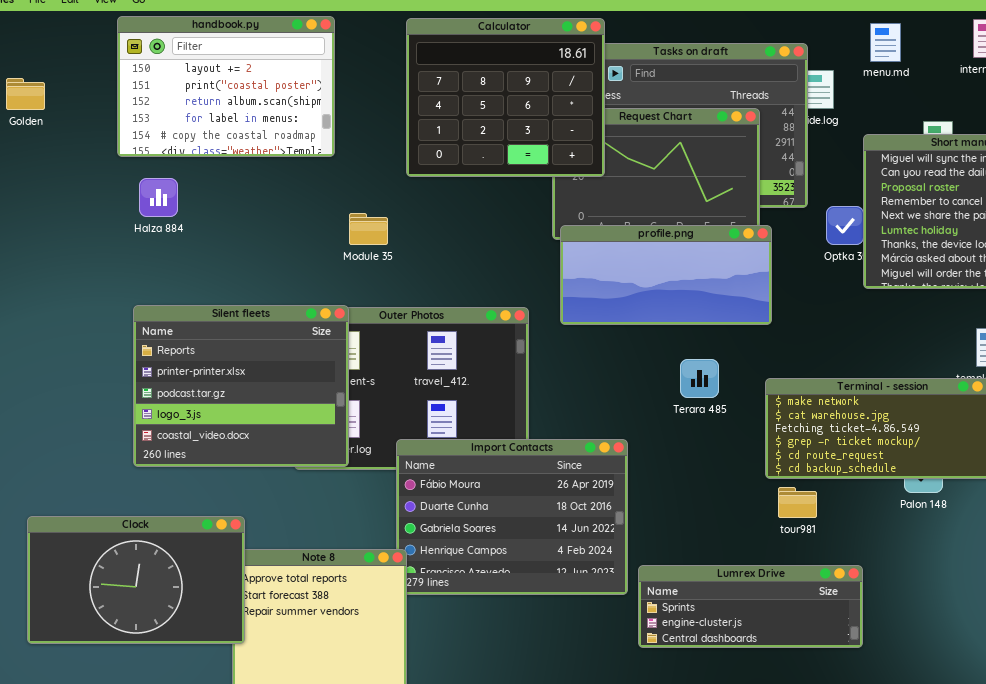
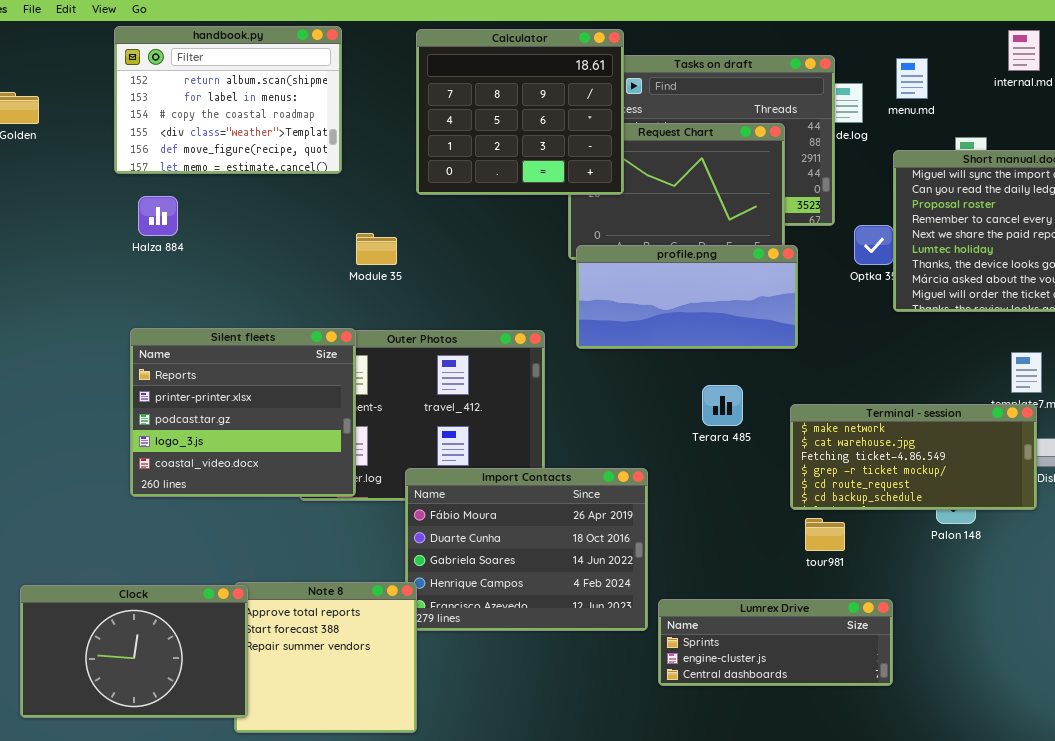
handbook.py: [117,16,335,157] -> [114,26,342,174], scrolled down 2 rows
menu.md: [870,23,901,62] -> [896,58,928,99], moved
Clock: [27,516,245,644] -> [20,585,248,718], moved

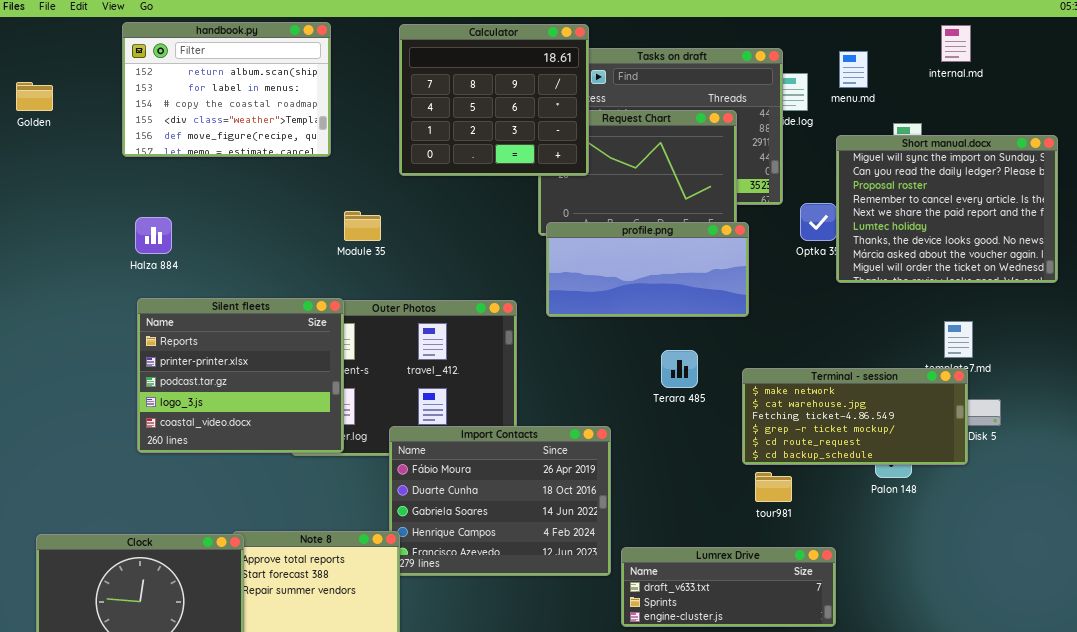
Halza 884: [138,196,178,236] -> [135,217,172,254], moved
Lumrex Drive: [658,599,893,686] -> [621,547,836,627], scrolled up 1 row

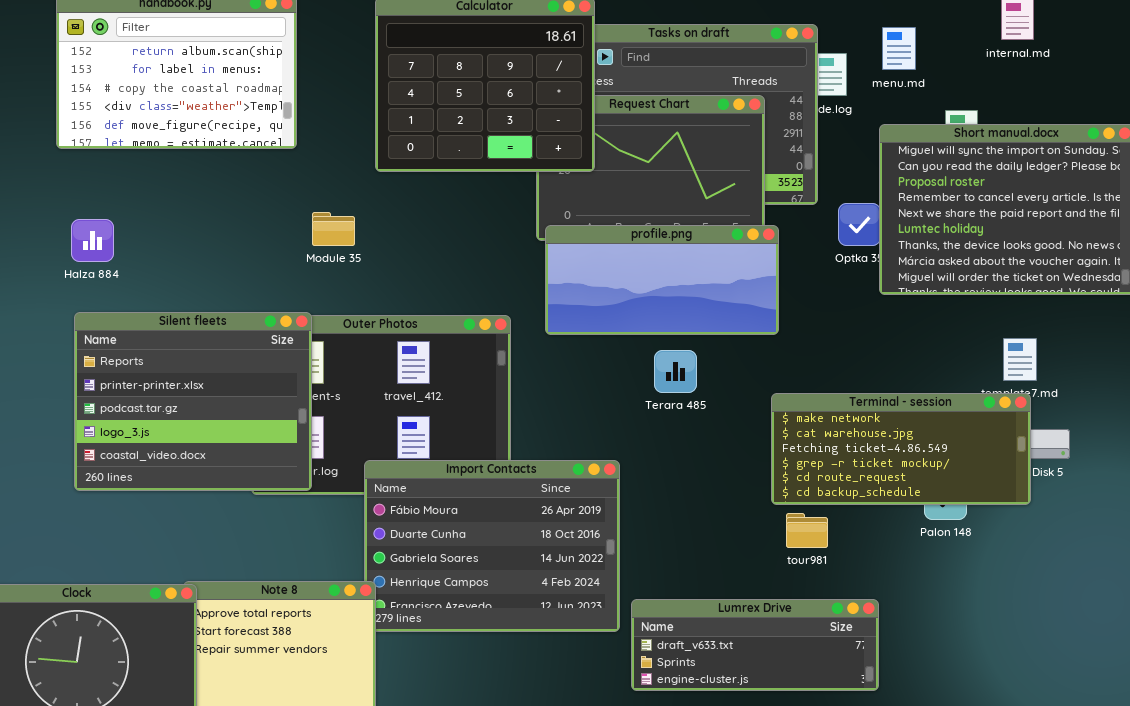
Terara 485: [661,350,698,388] -> [654,350,697,393], moved

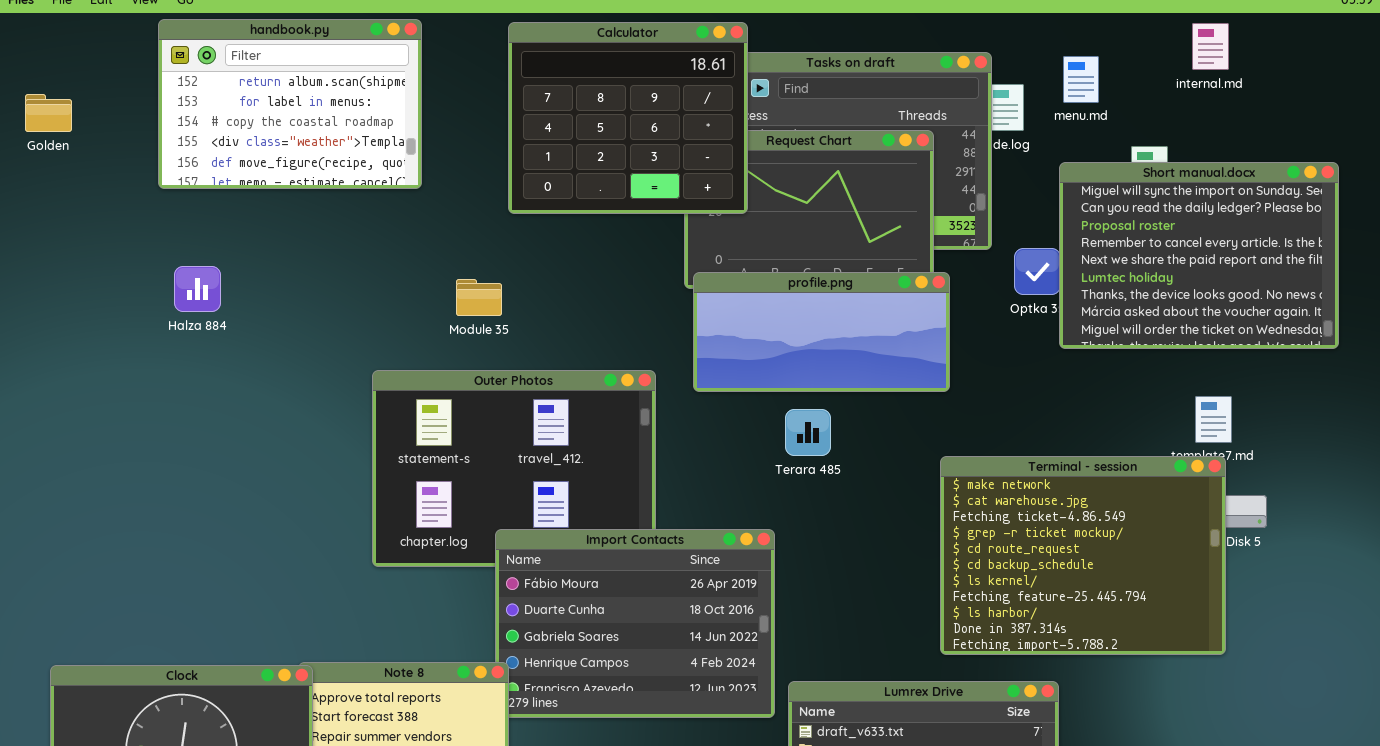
Module 35: [312,212,355,246] -> [456,279,502,316], moved
Silent fleets: [74,312,312,491] -> none, closed
Terara 485: [654,350,697,393] -> [785,409,831,456], moved
Terminal - session: [771,393,1031,505] -> [940,456,1226,655], resized

